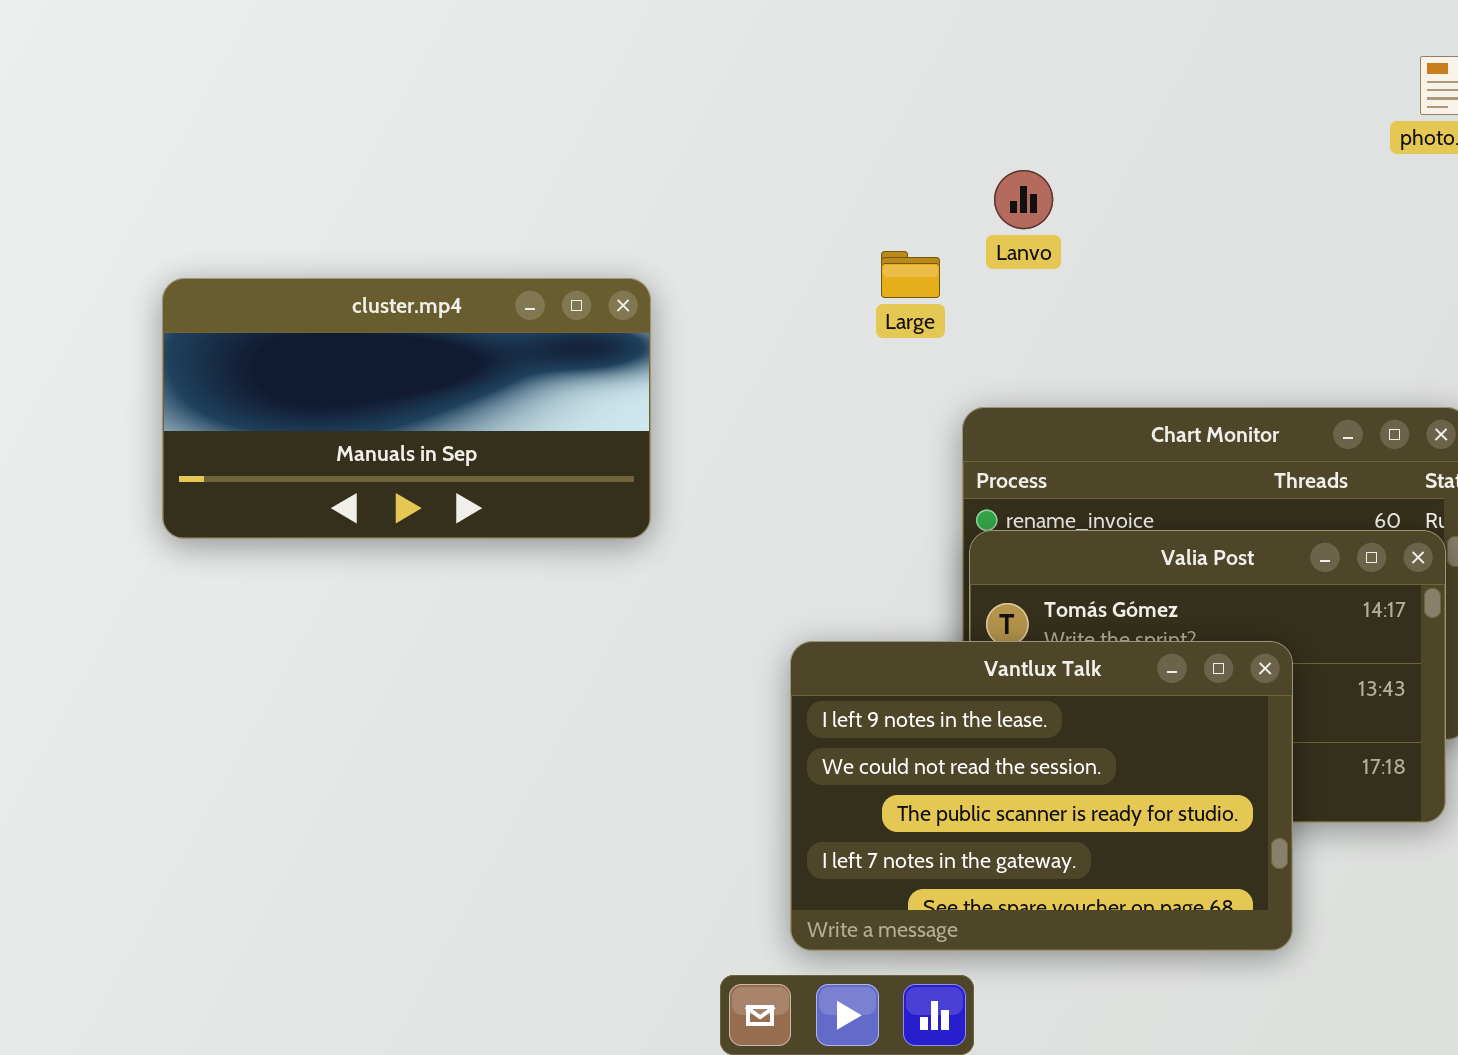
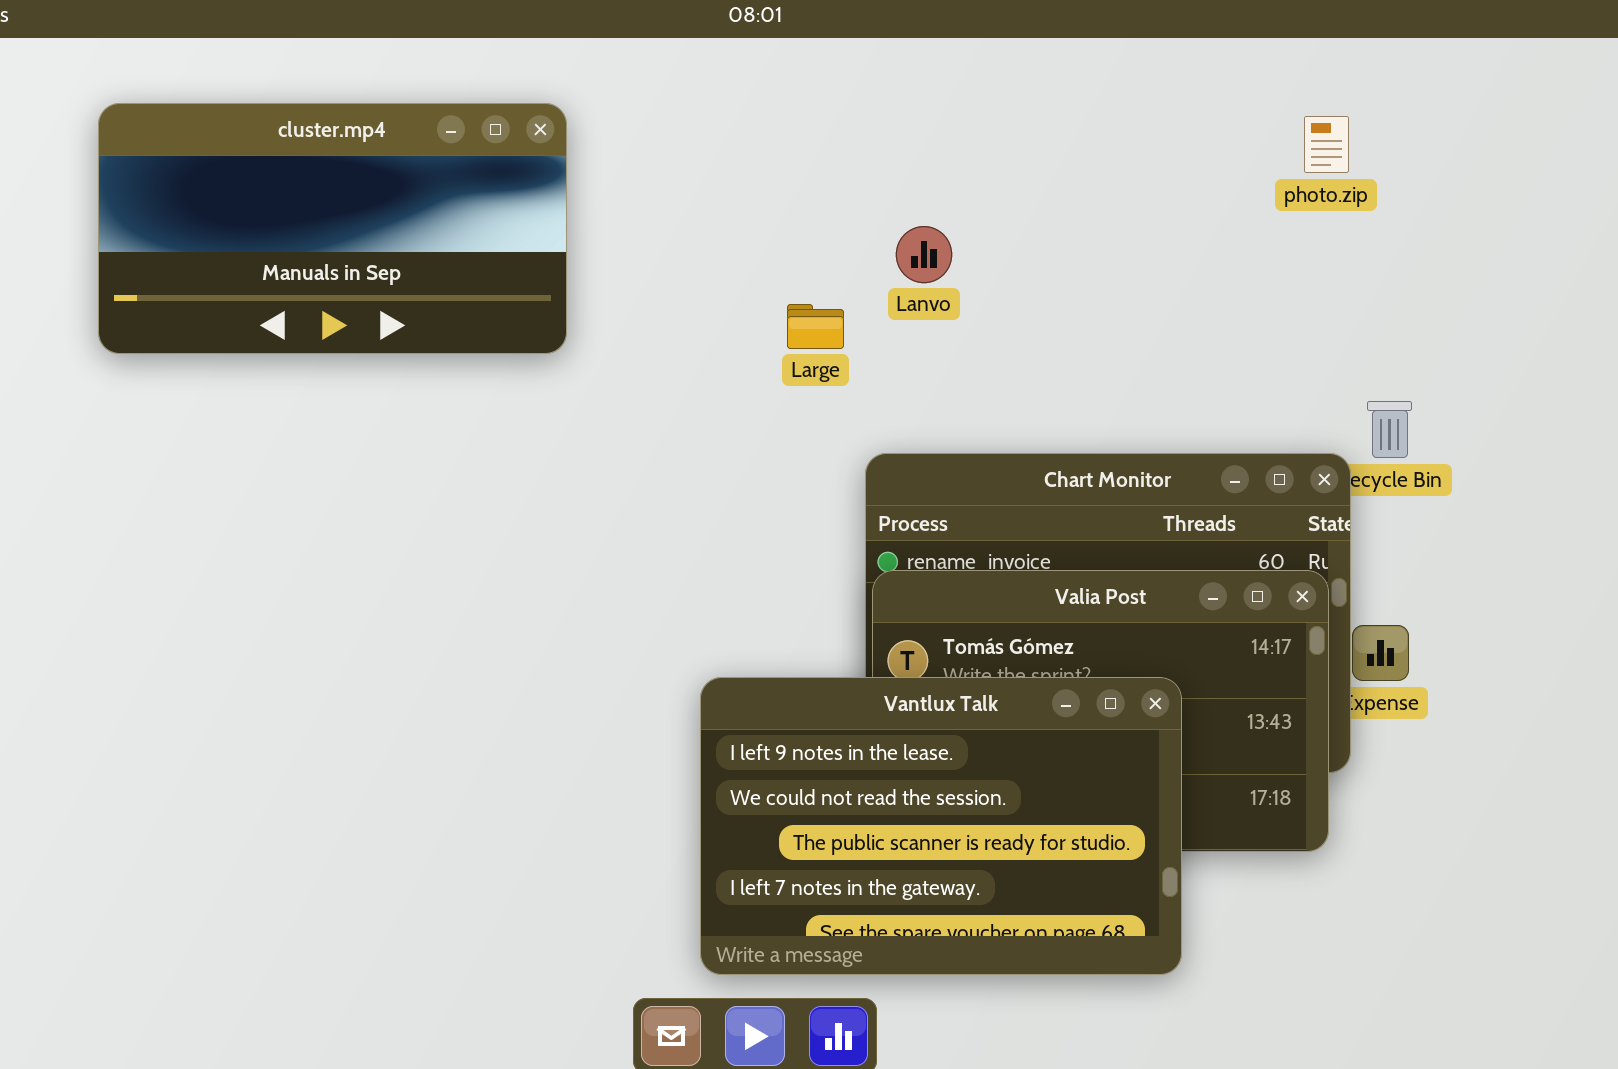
cluster.mp4: [162,278,651,539] -> [98,103,567,354], moved

